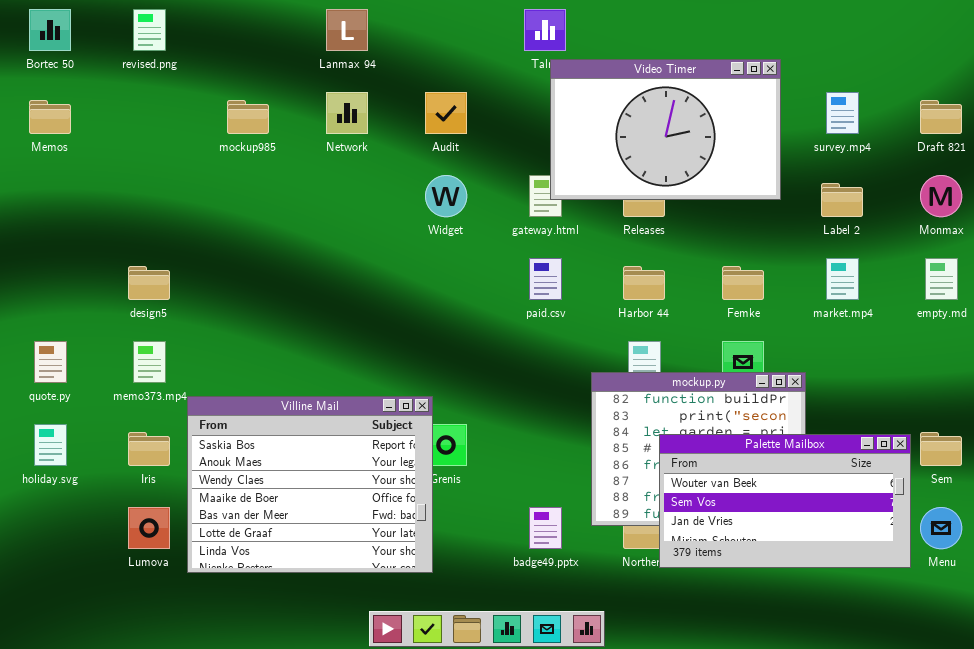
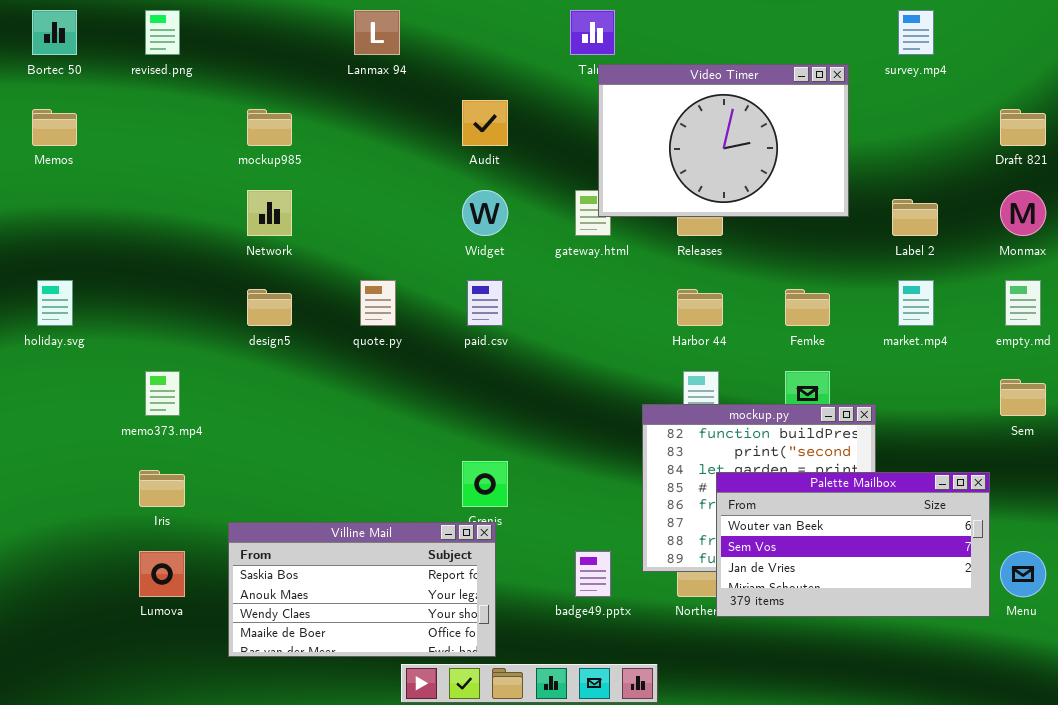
Network: [326,92,368,134] -> [247,190,292,236], moved
survey.mp4: [826,92,859,134] -> [898,10,934,55], moved
paid.csv: [529,258,562,300] -> [467,280,503,326], moved
design5: [128,266,170,300] -> [247,289,292,326], moved
quote.py: [34,341,67,383] -> [360,280,396,326], moved
Villine Mail: [187,396,433,573] -> [228,522,496,657], moved, resized
holiday.svg: [34,424,67,466] -> [37,280,73,326], moved
Sem: [920,432,962,466] -> [1000,379,1046,416], moved

